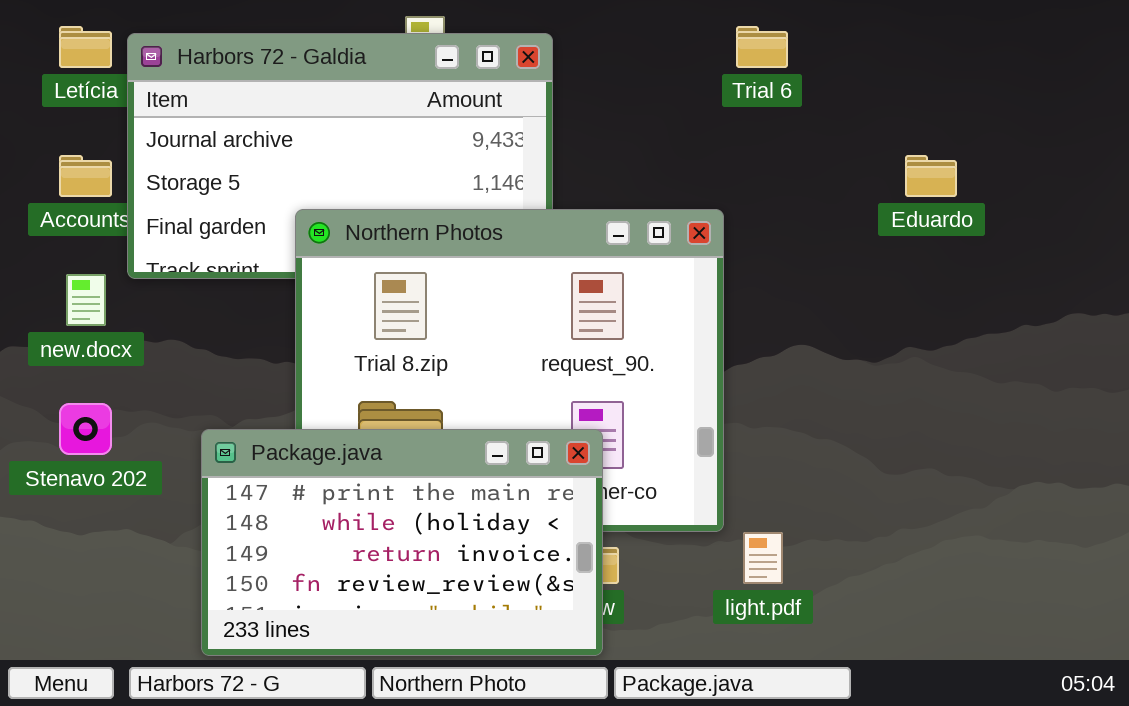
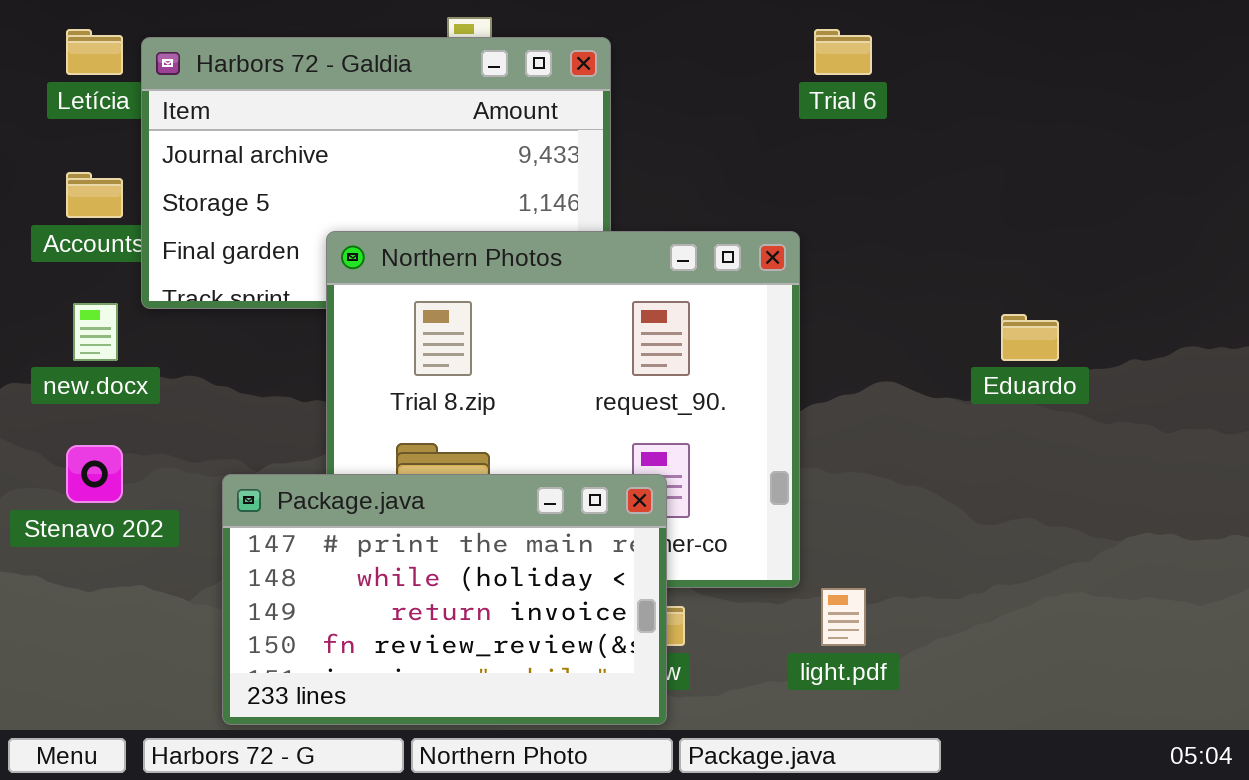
Eduardo: [905,155,957,197] -> [1001,314,1059,361], moved

